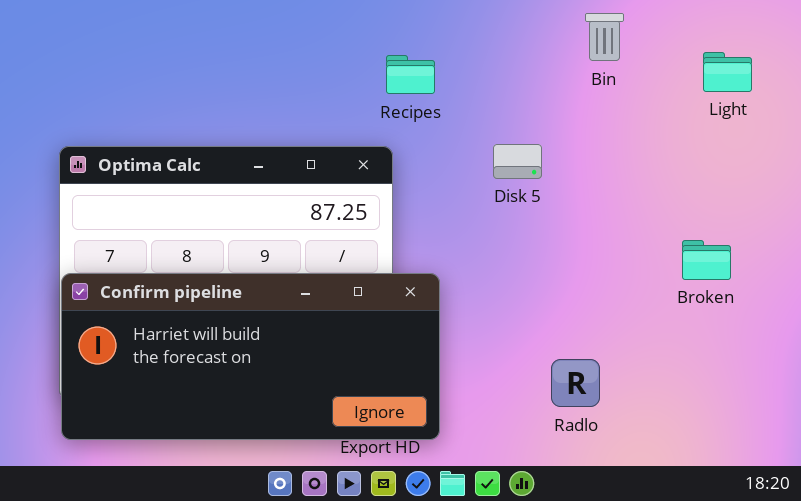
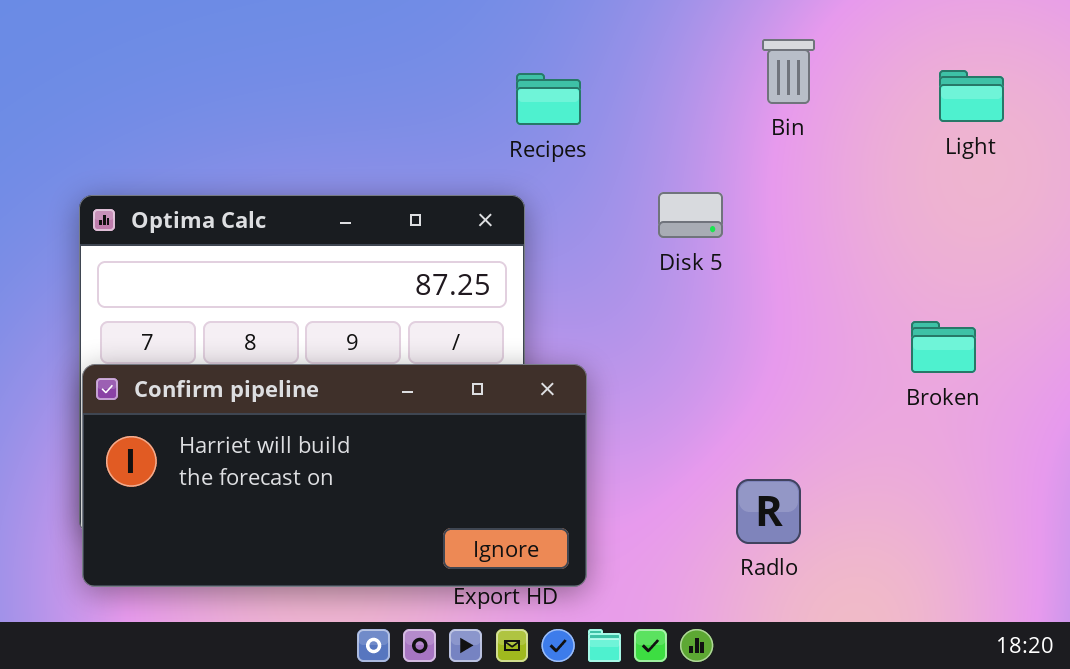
Bin: [585,13,624,61] -> [762,39,815,104], moved

